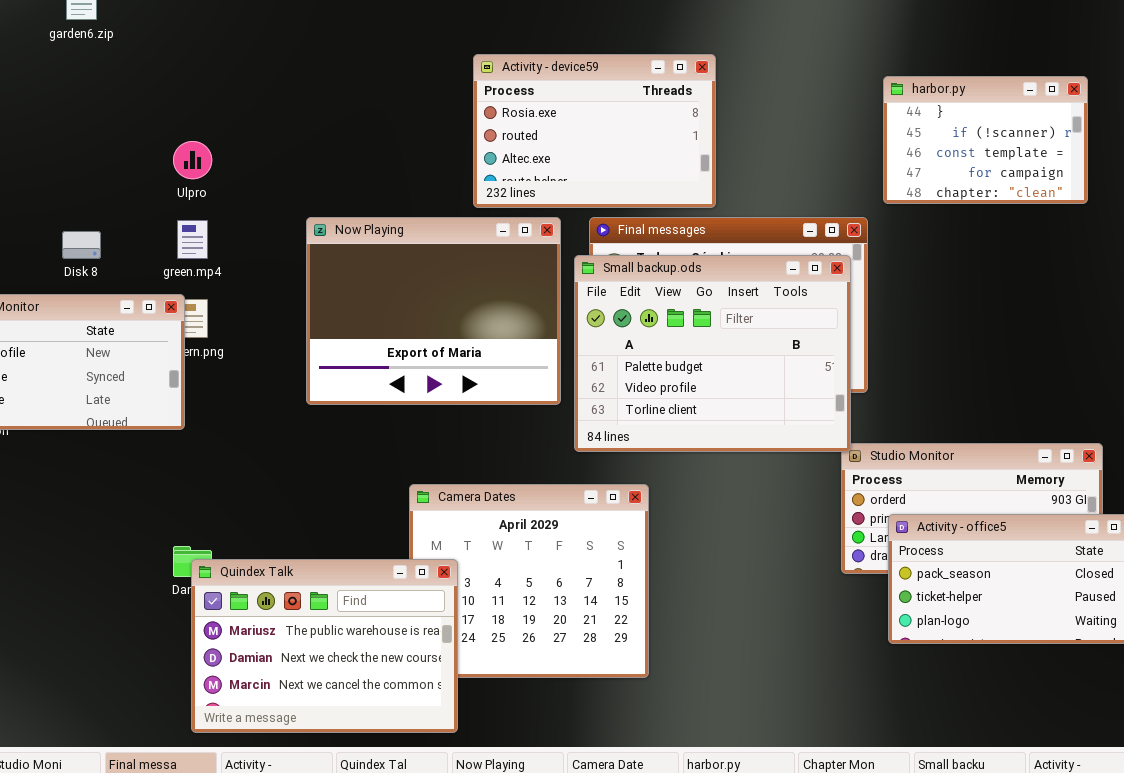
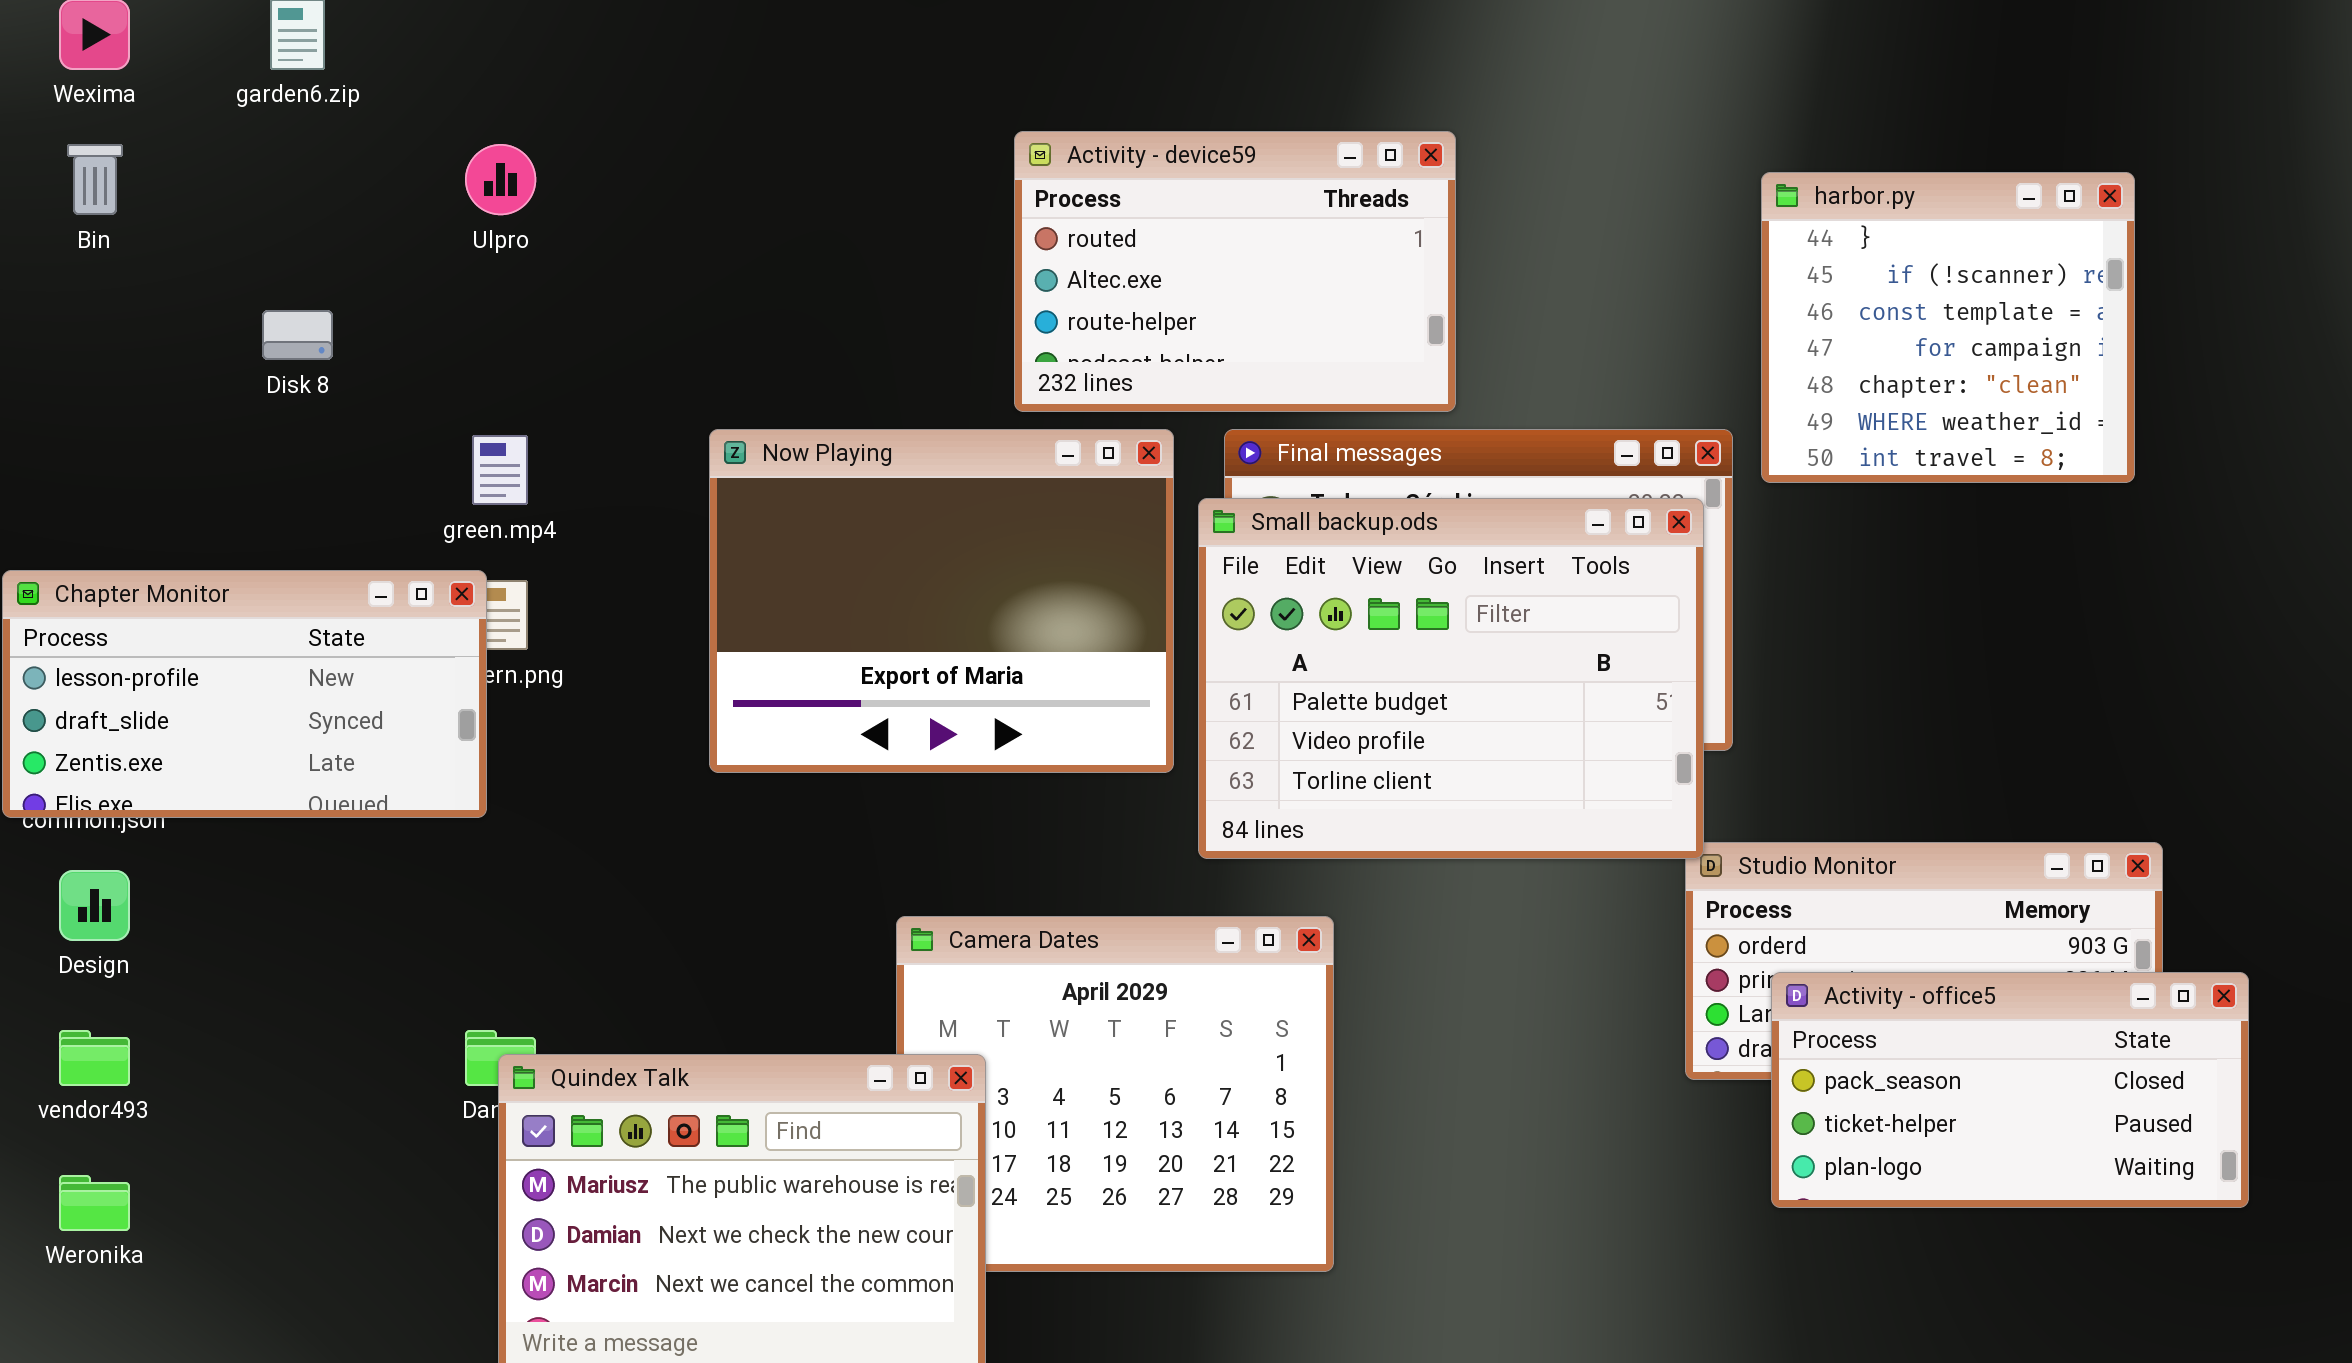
Activity - device59: [473,54,716,208] -> [1014,131,1456,412], scrolled down 1 row
harbor.py: [883,76,1088,204] -> [1761,172,2135,483], resized
Ulpro: [173,141,212,179] -> [465,144,536,215], moved
Disk 8: [62,231,101,259] -> [262,310,333,360], moved

